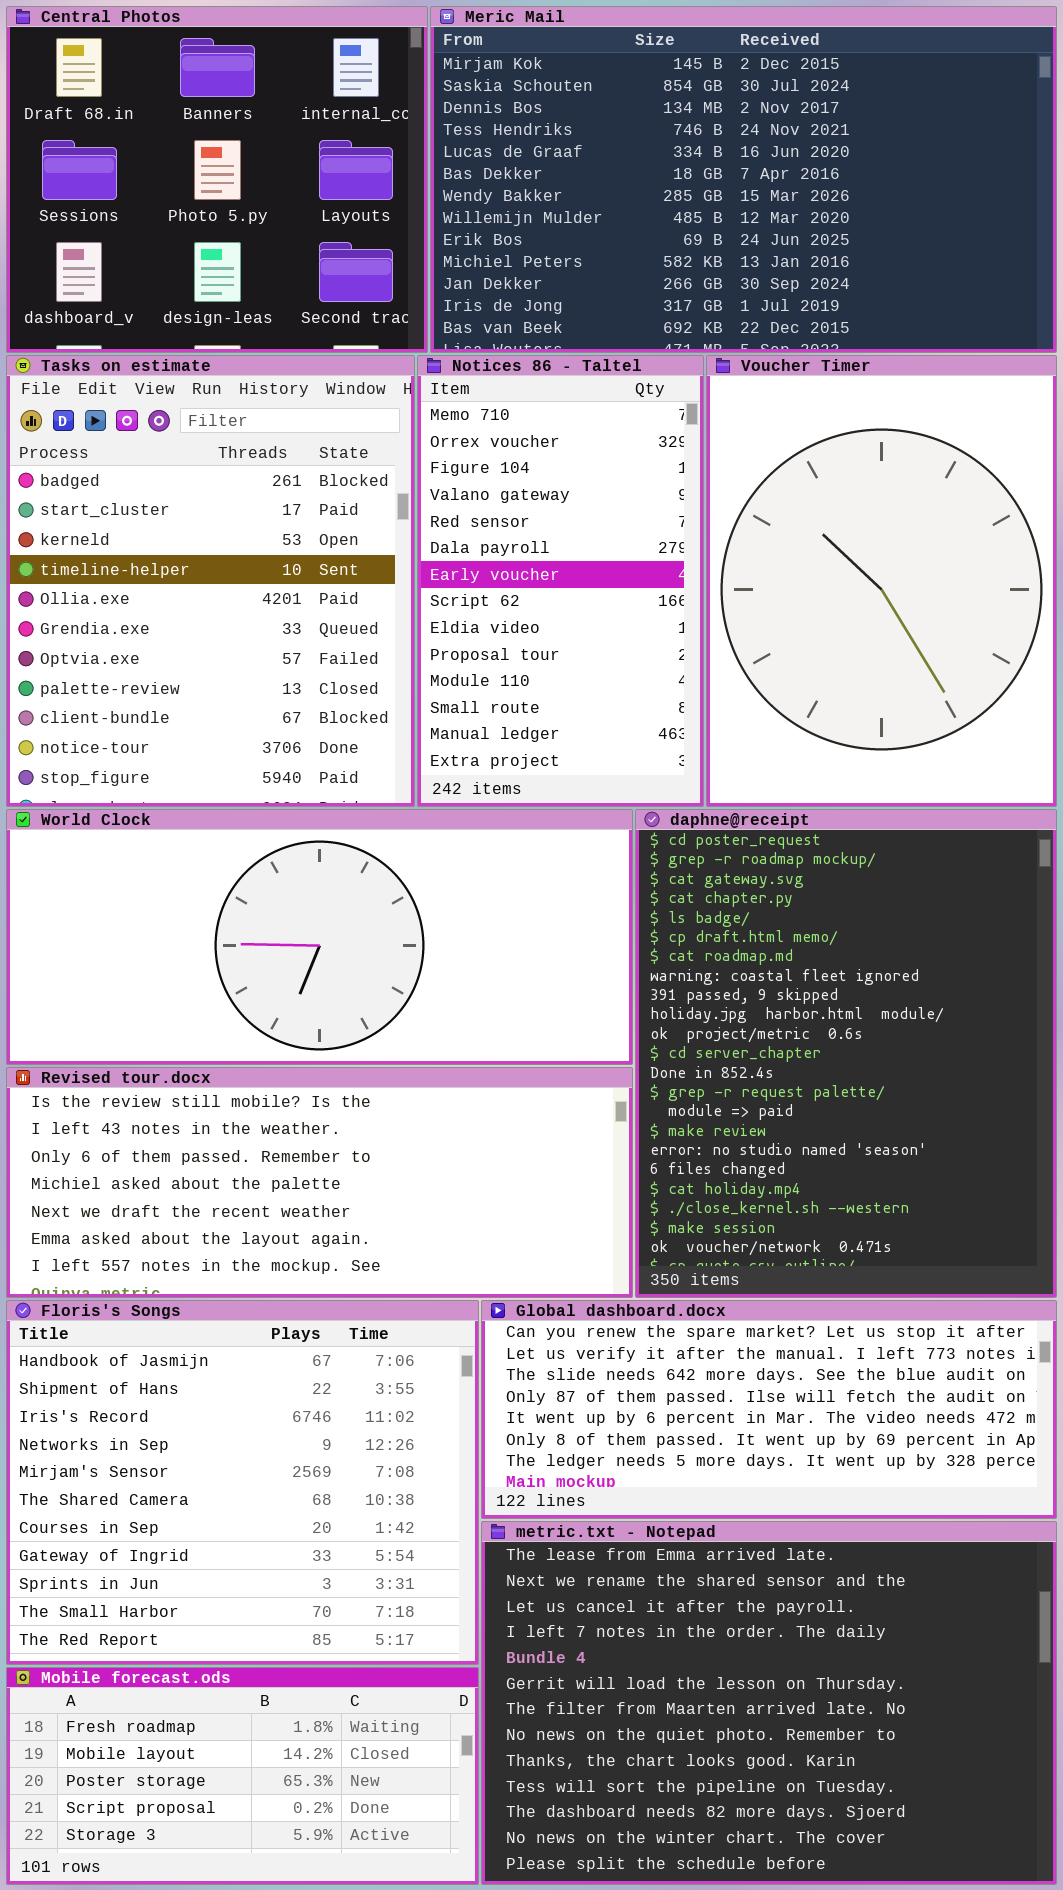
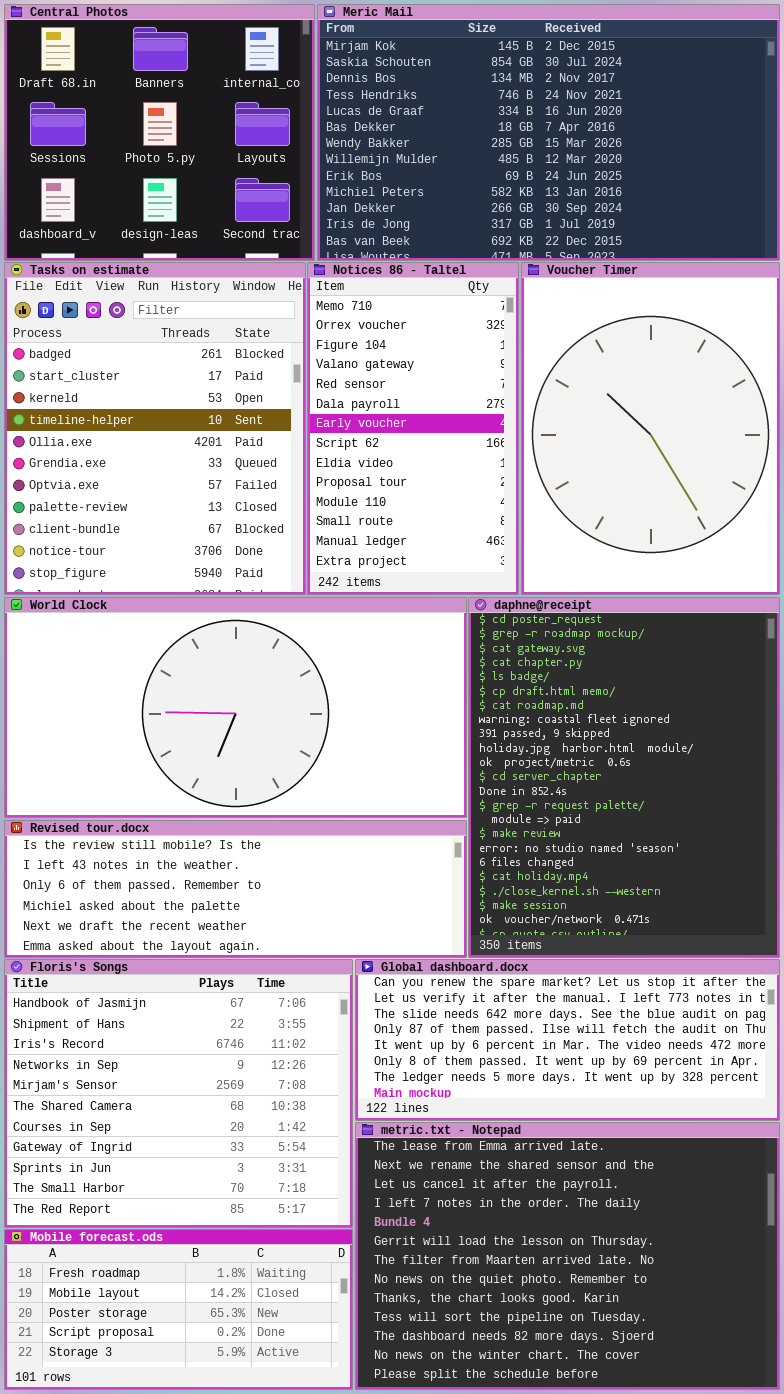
World Clock: [6,809,633,1065] -> [4,597,467,818], resized
Revised tour.docx: [6,1067,633,1298] -> [4,820,467,958], resized

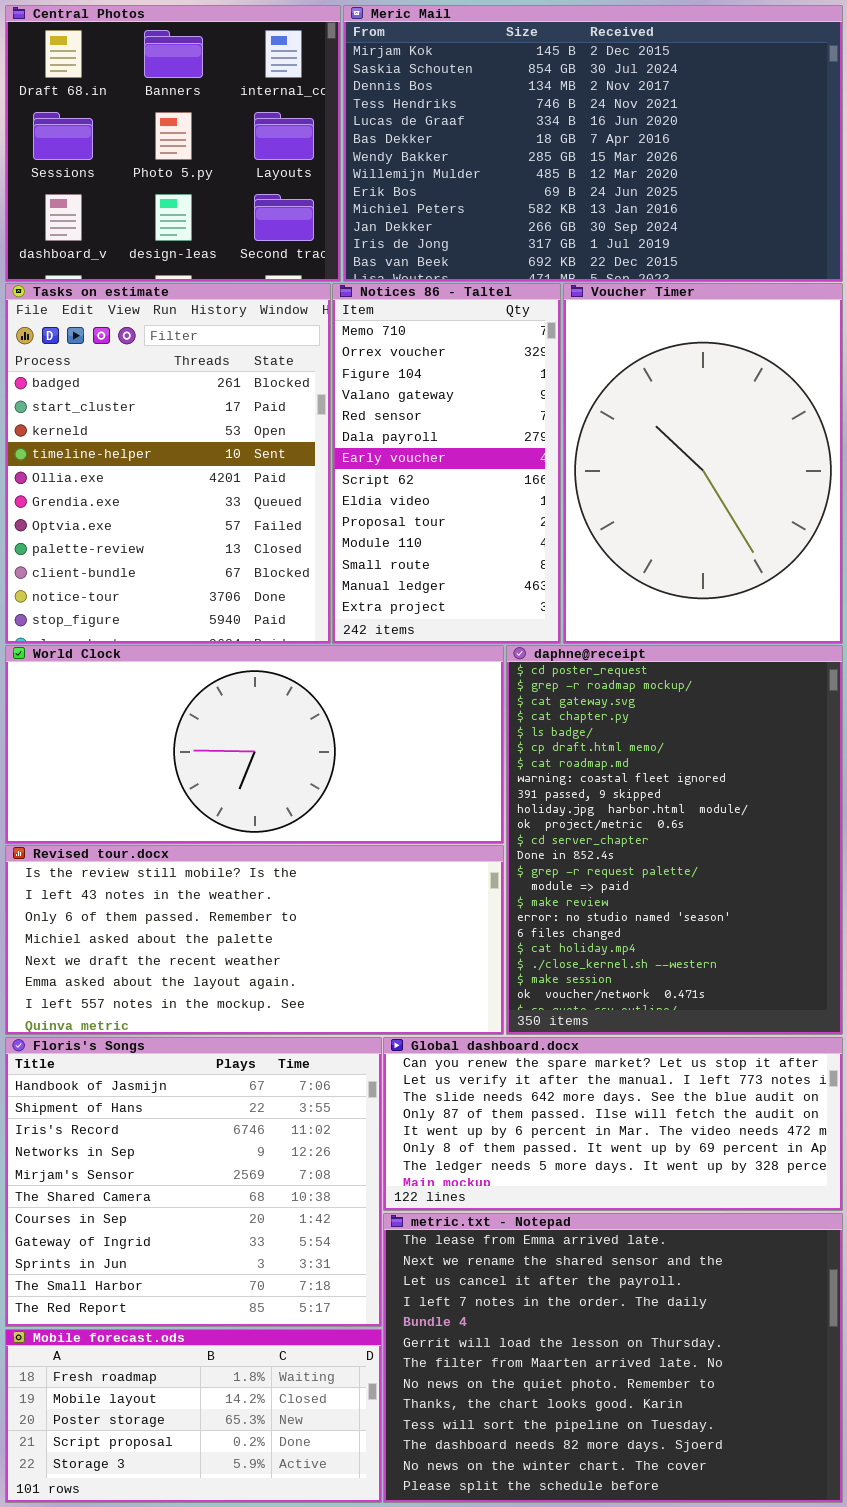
World Clock: [4,597,467,818] -> [5,645,504,844], resized
Revised tour.docx: [4,820,467,958] -> [5,845,504,1035], resized

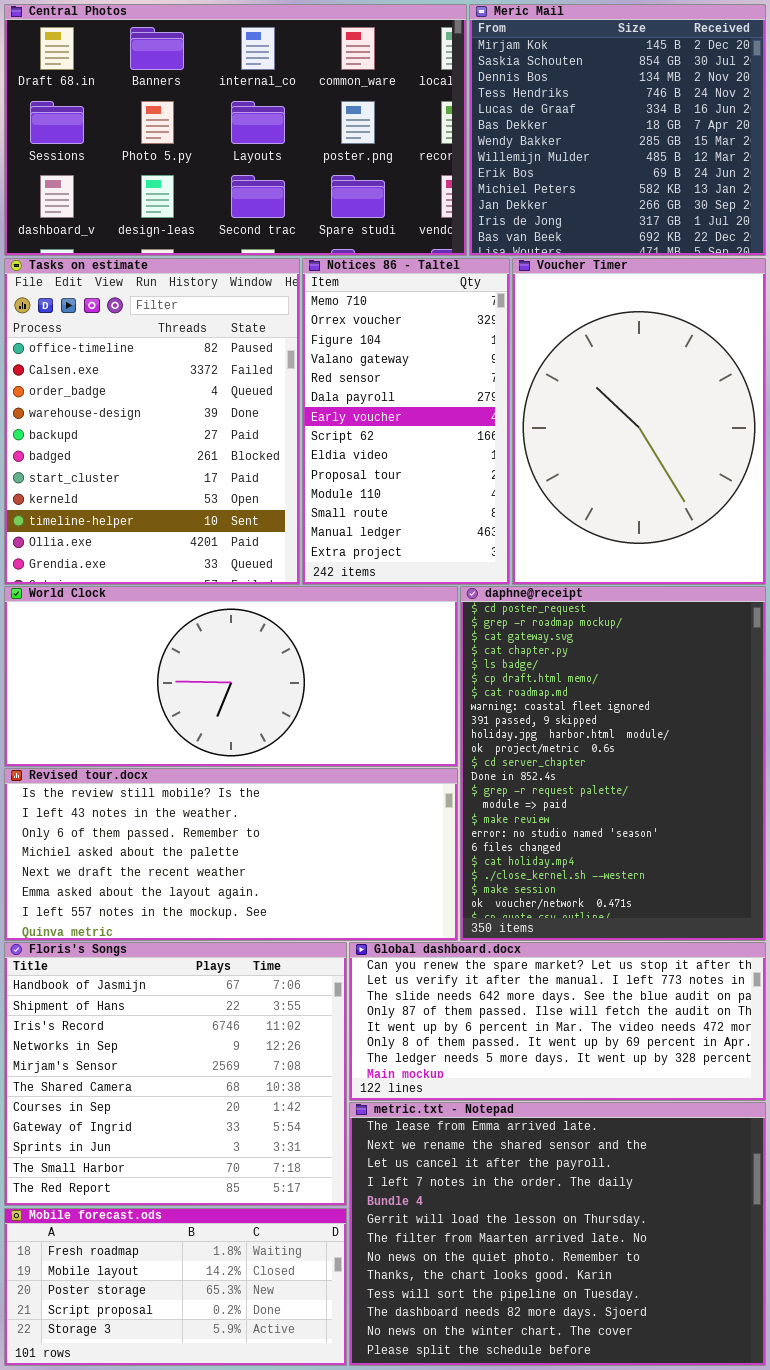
Central Photos: [5,5,341,282] -> [4,4,467,256], resized
Meric Mail: [343,5,843,282] -> [469,4,766,256], resized
Tasks on estimate: [5,283,331,644] -> [4,258,300,585], scrolled up 5 rows

